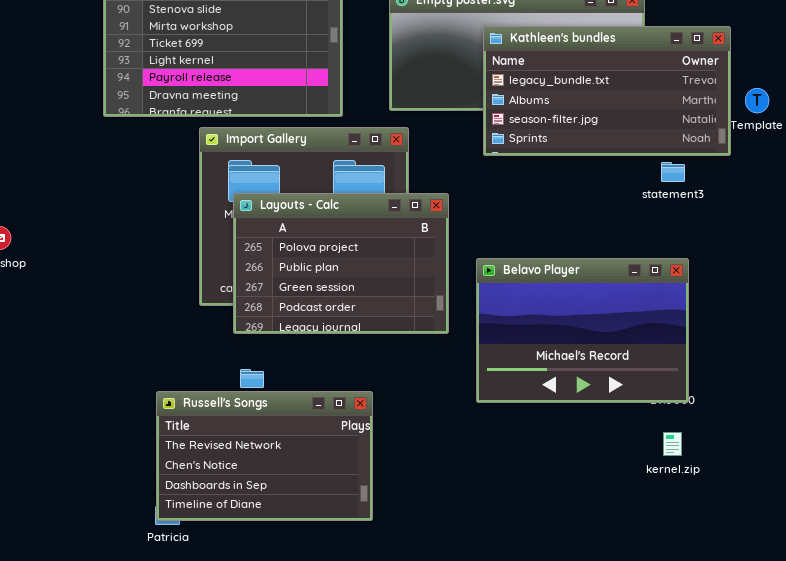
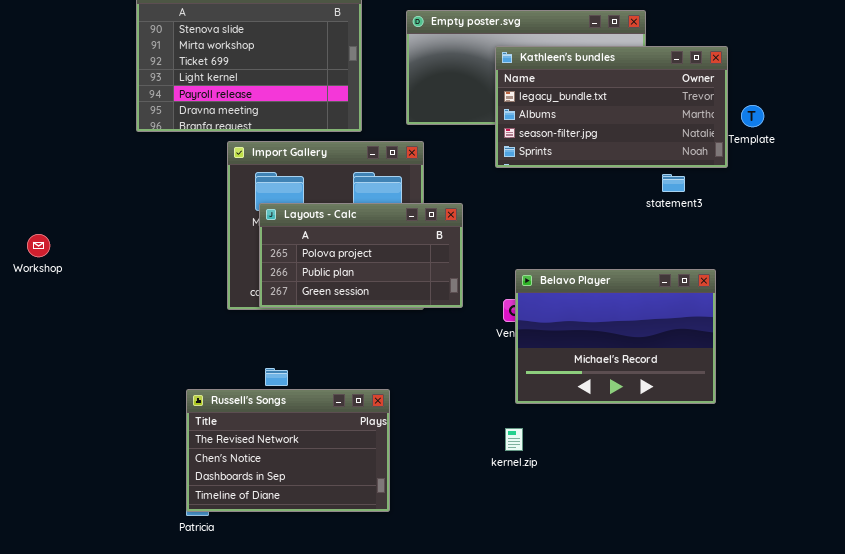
Layouts - Calc: [233,193,449,334] -> [259,203,463,308], resized
Belavo Player: [476,258,689,403] -> [515,269,716,404], moved
kernel.zip: [663,432,682,456] -> [505,428,523,451], moved

